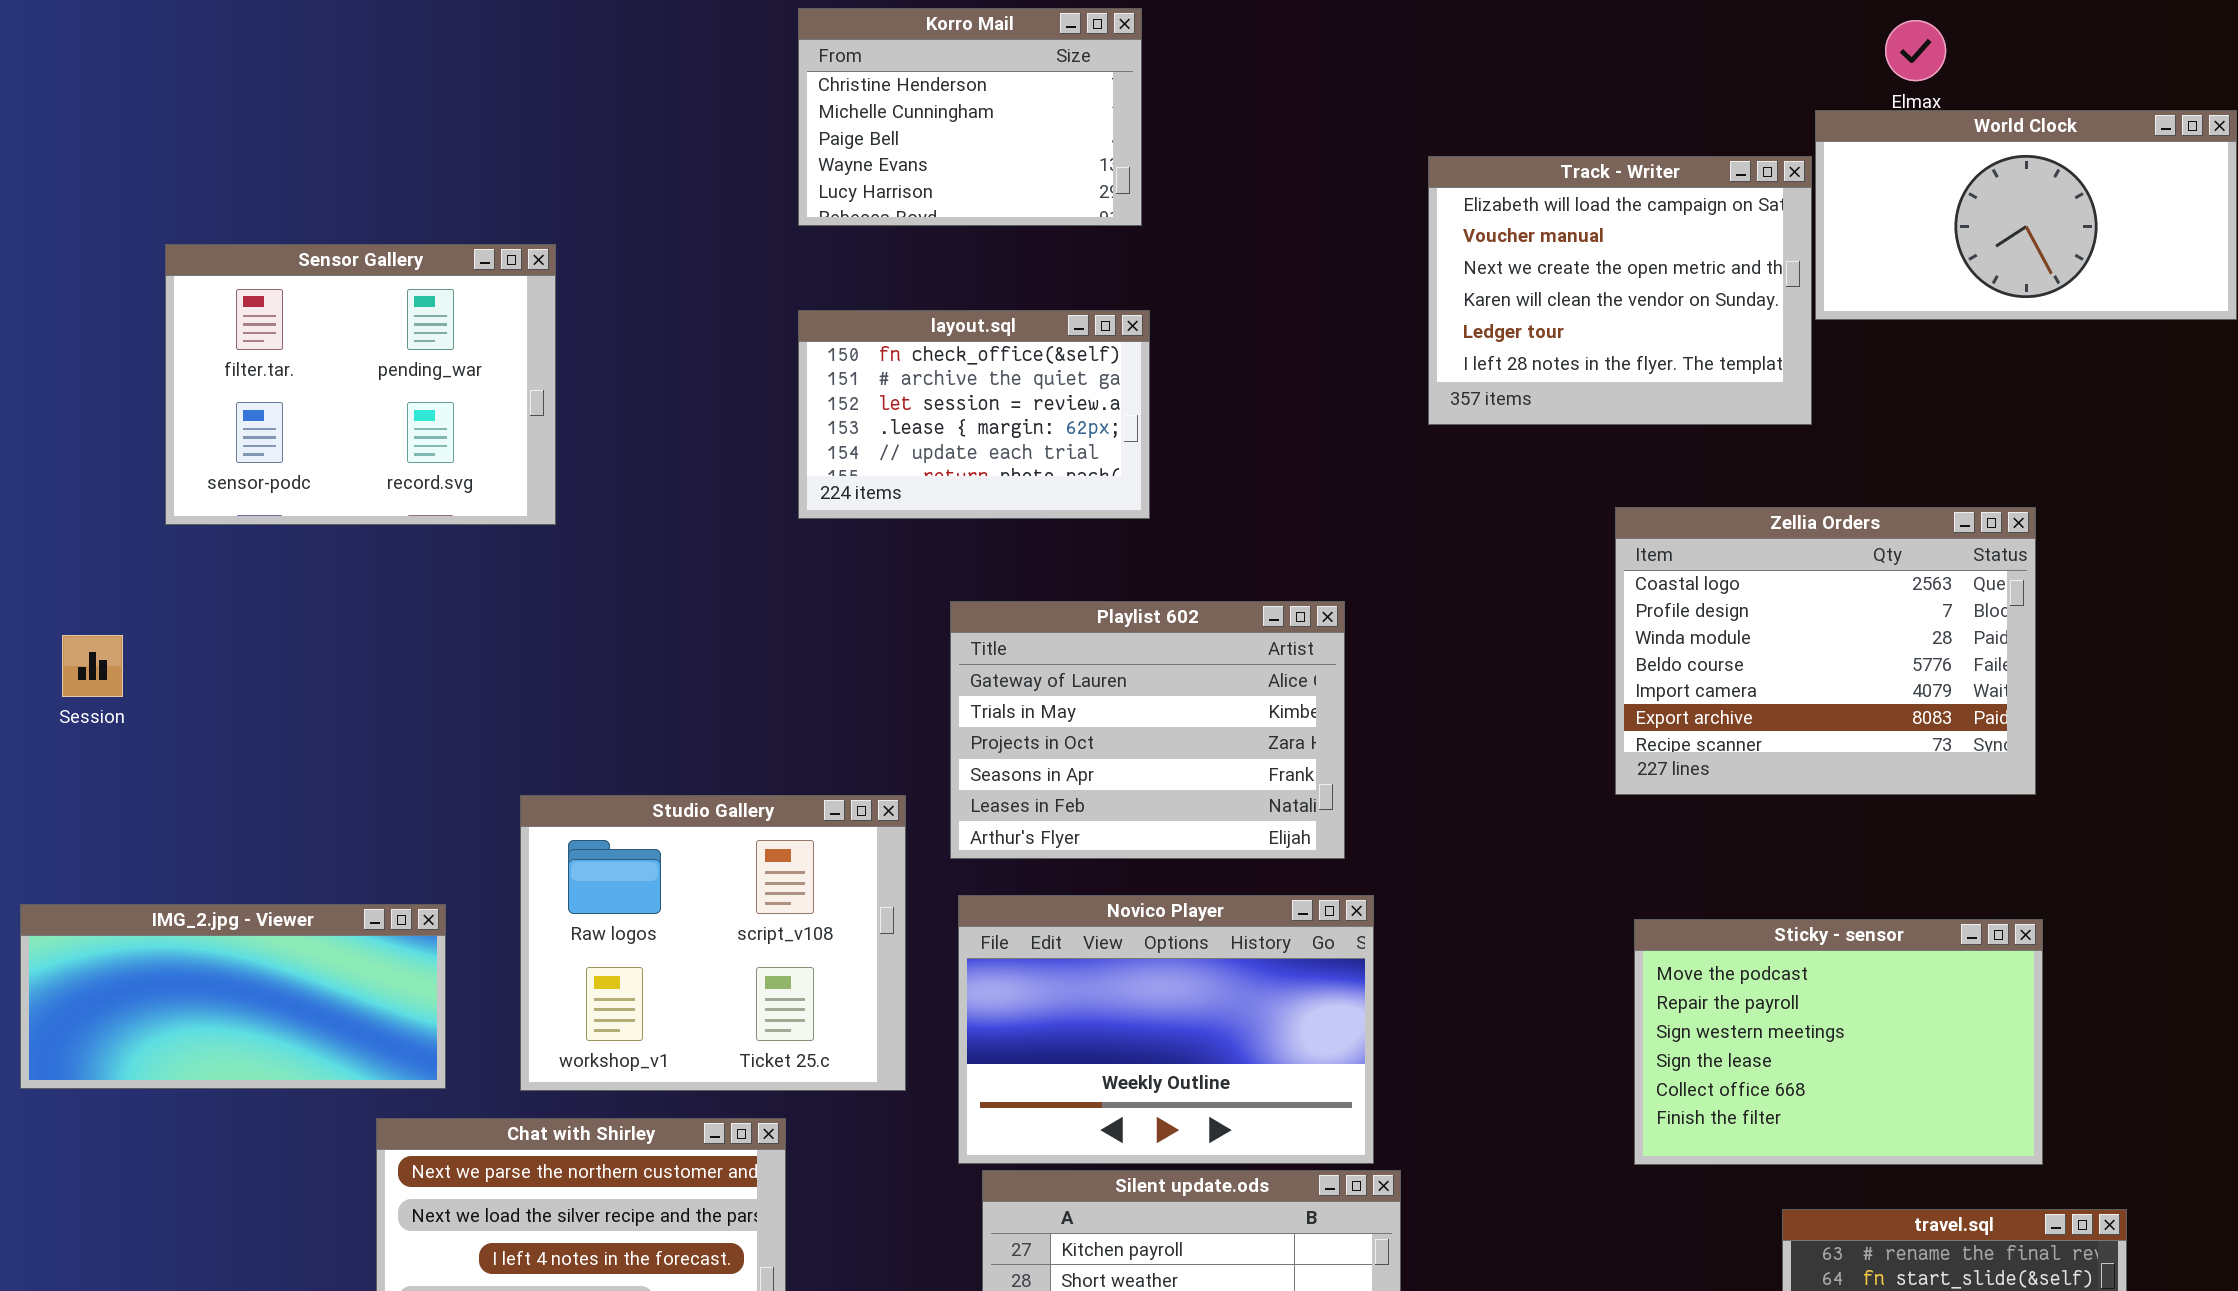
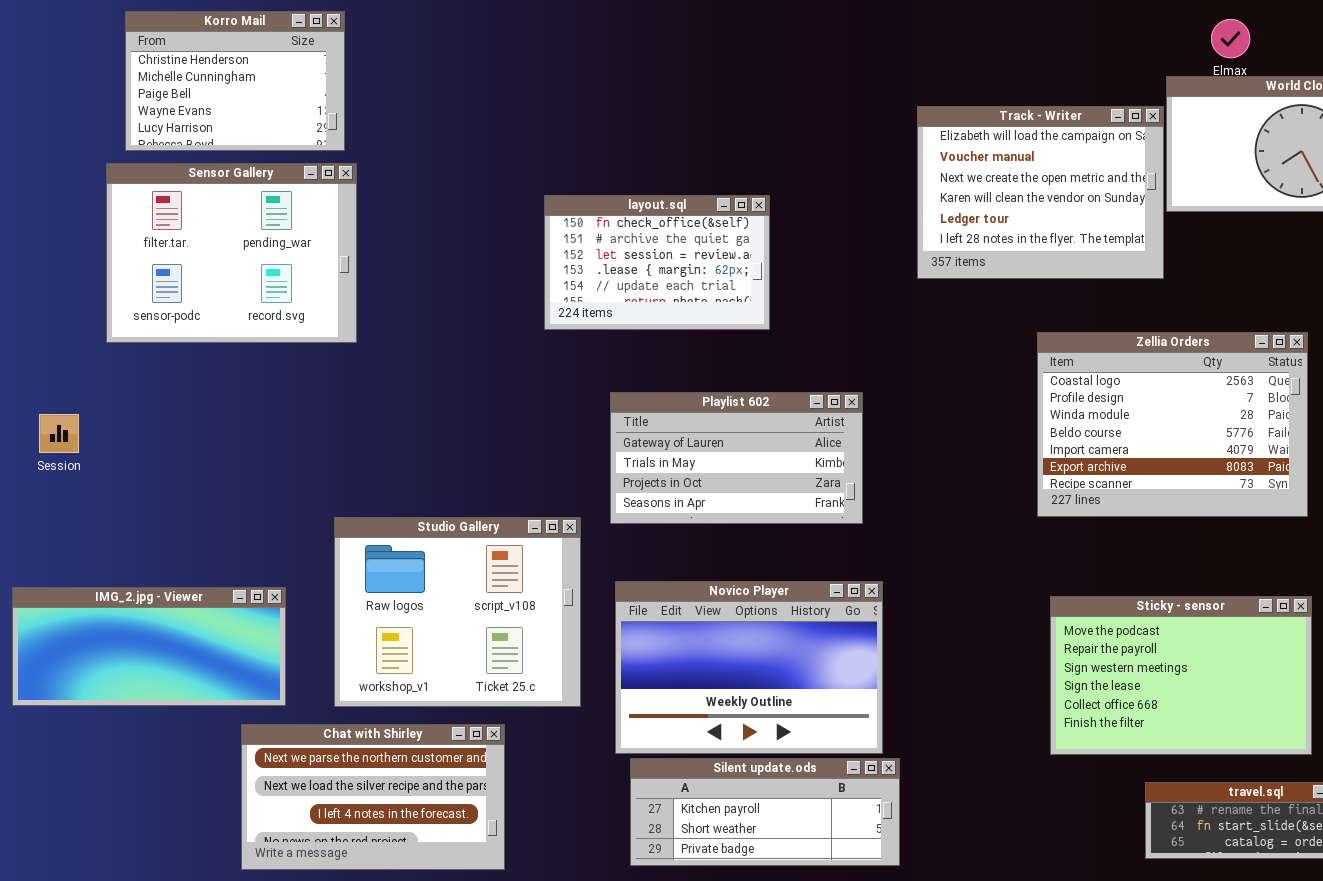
Korro Mail: [798,8,1142,226] -> [125,11,345,151], moved
layout.sql: [798,310,1150,519] -> [544,195,770,330], moved
Playlist 602: [950,601,1345,859] -> [610,392,863,524], resized

